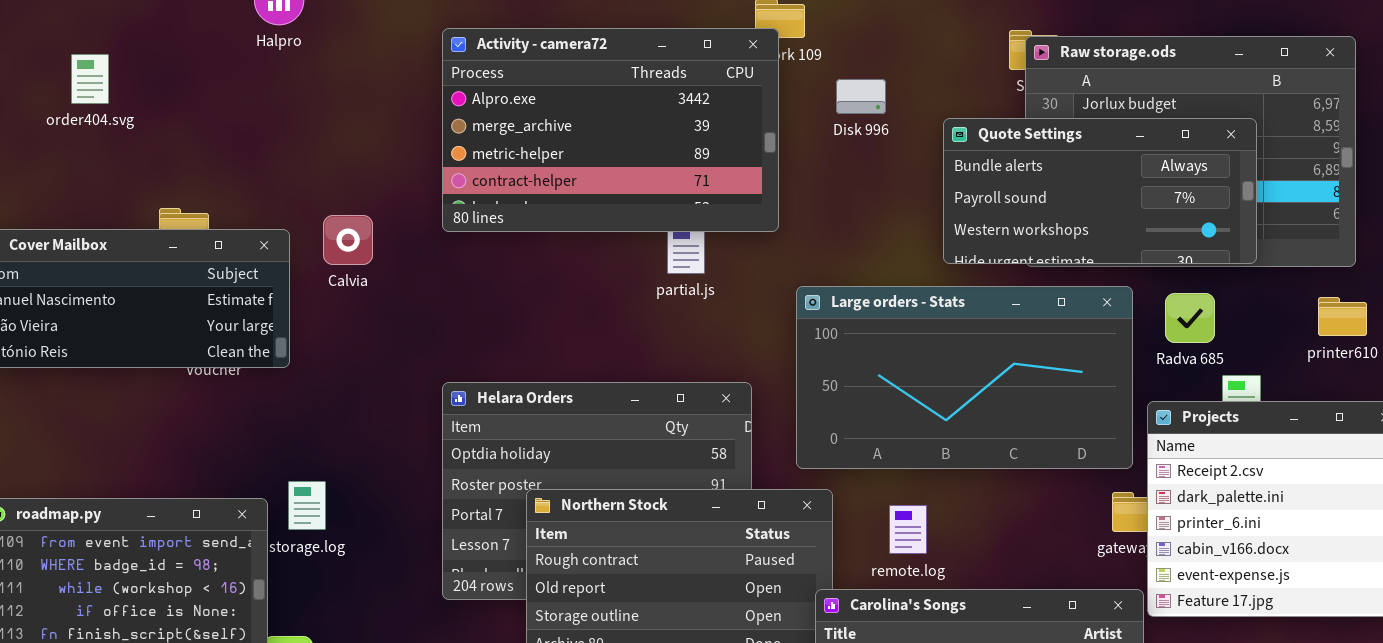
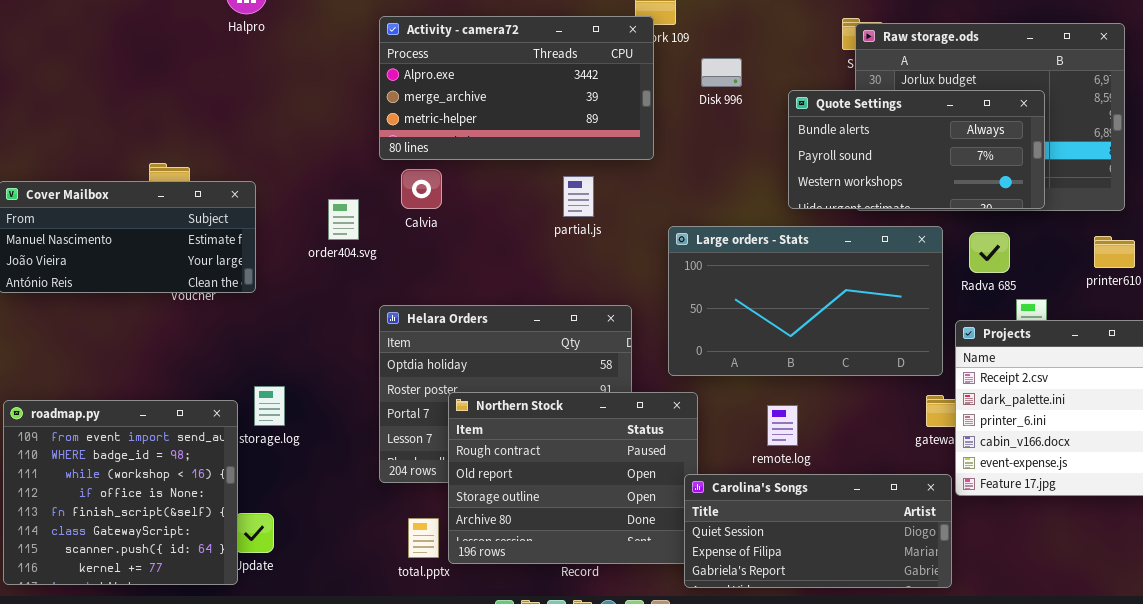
Activity - camera72: [442,28,779,232] -> [379,16,654,160], resized
order404.svg: [71,54,109,104] -> [328,199,359,240], moved
Calvia: [323,215,373,265] -> [401,169,442,209], moved
remote.log: [889,505,927,554] -> [767,405,798,446], moved

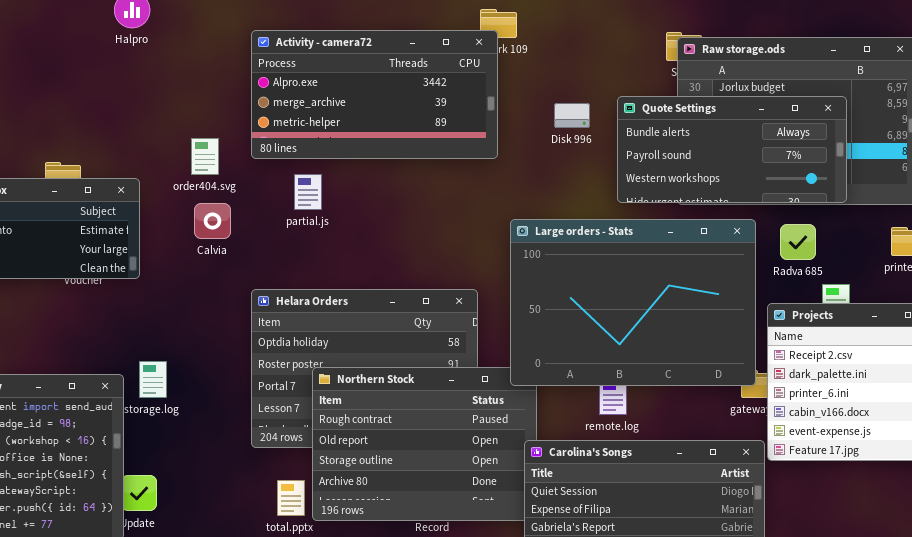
Disk 996: [701,58,742,87] -> [554,103,590,128], moved
Calvia: [401,169,442,209] -> [194,203,231,239], moved
partial.js: [563,176,594,217] -> [294,174,322,210], moved
order404.svg: [328,199,359,240] -> [191,138,219,175], moved
Large orders - Stats: [668,226,943,376] -> [510,219,756,386], resized

